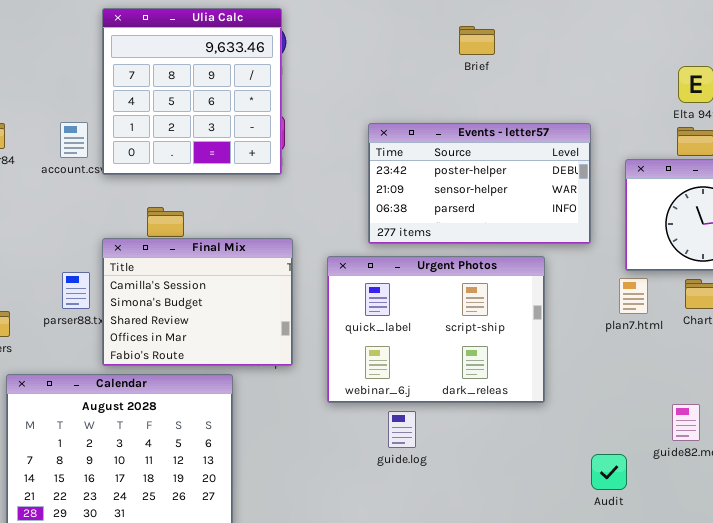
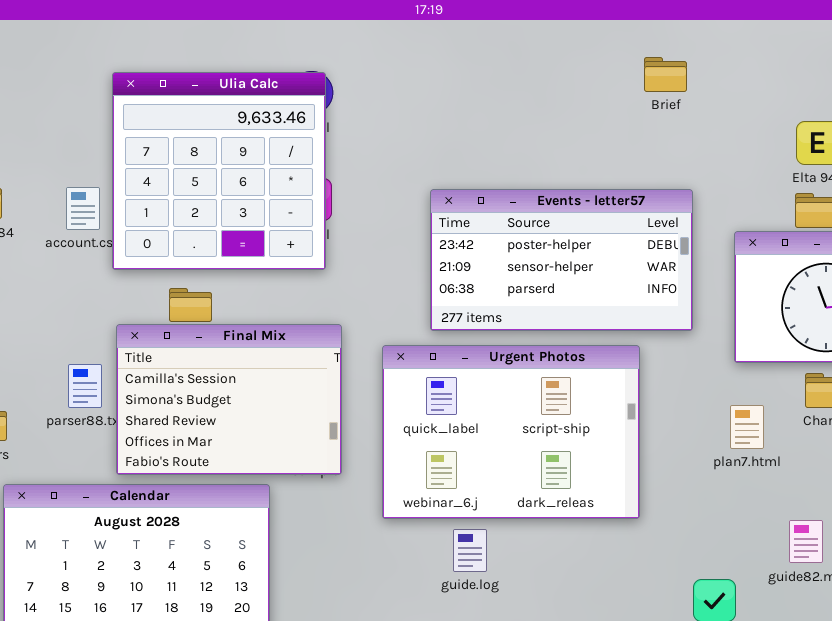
Ulia Calc: [102,8,282,175] -> [112,72,326,270], moved
Brief: [459,26,495,55] -> [644,57,687,92], moved
plan7.html: [619,278,648,314] -> [730,405,764,449], moved

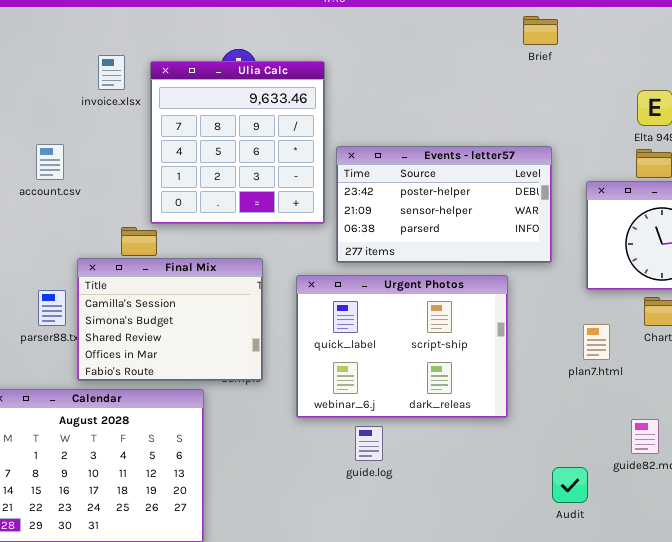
Brief: [644,57,687,92] -> [523,16,558,45], moved
Ulia Calc: [112,72,326,270] -> [150,61,325,224], moved

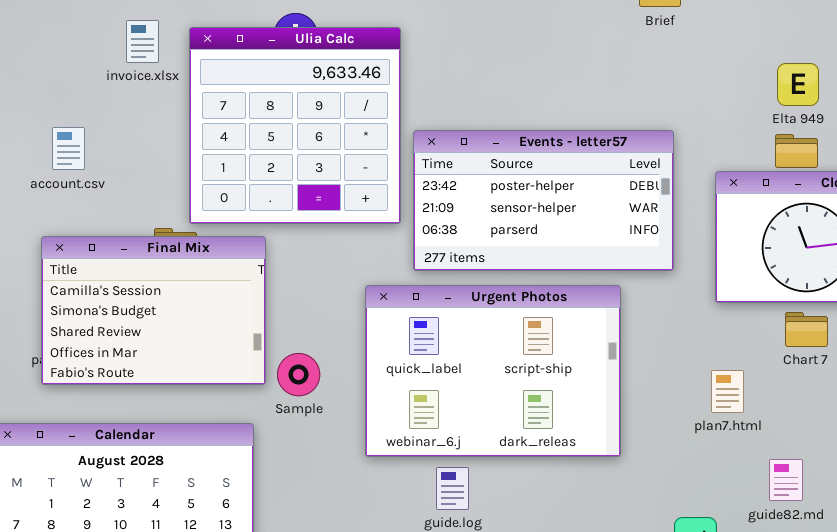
Final Mix: [77,258,263,381] -> [41,236,266,385], moved
plan7.html: [583,324,610,360] -> [711,370,744,413], moved

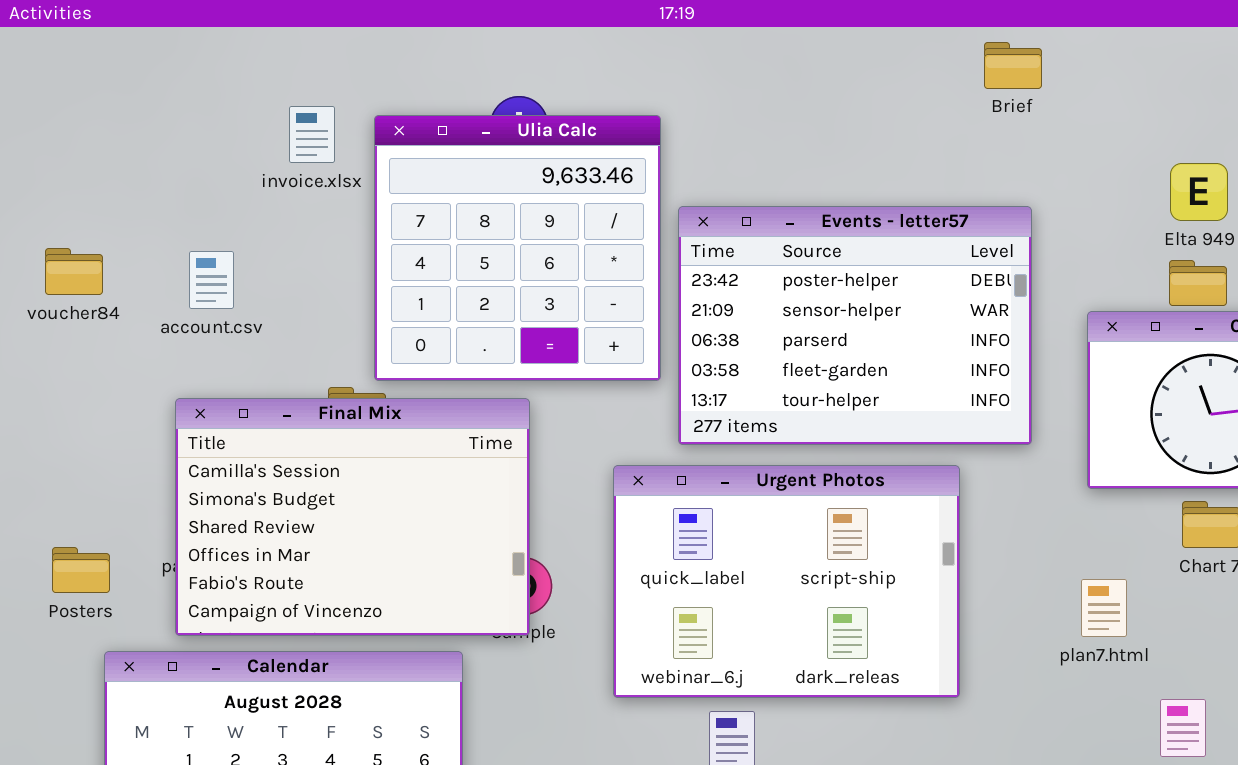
Events - letter57: [413,130,674,271] -> [678,206,1032,445], resized
Final Mix: [41,236,266,385] -> [175,398,530,636], resized

